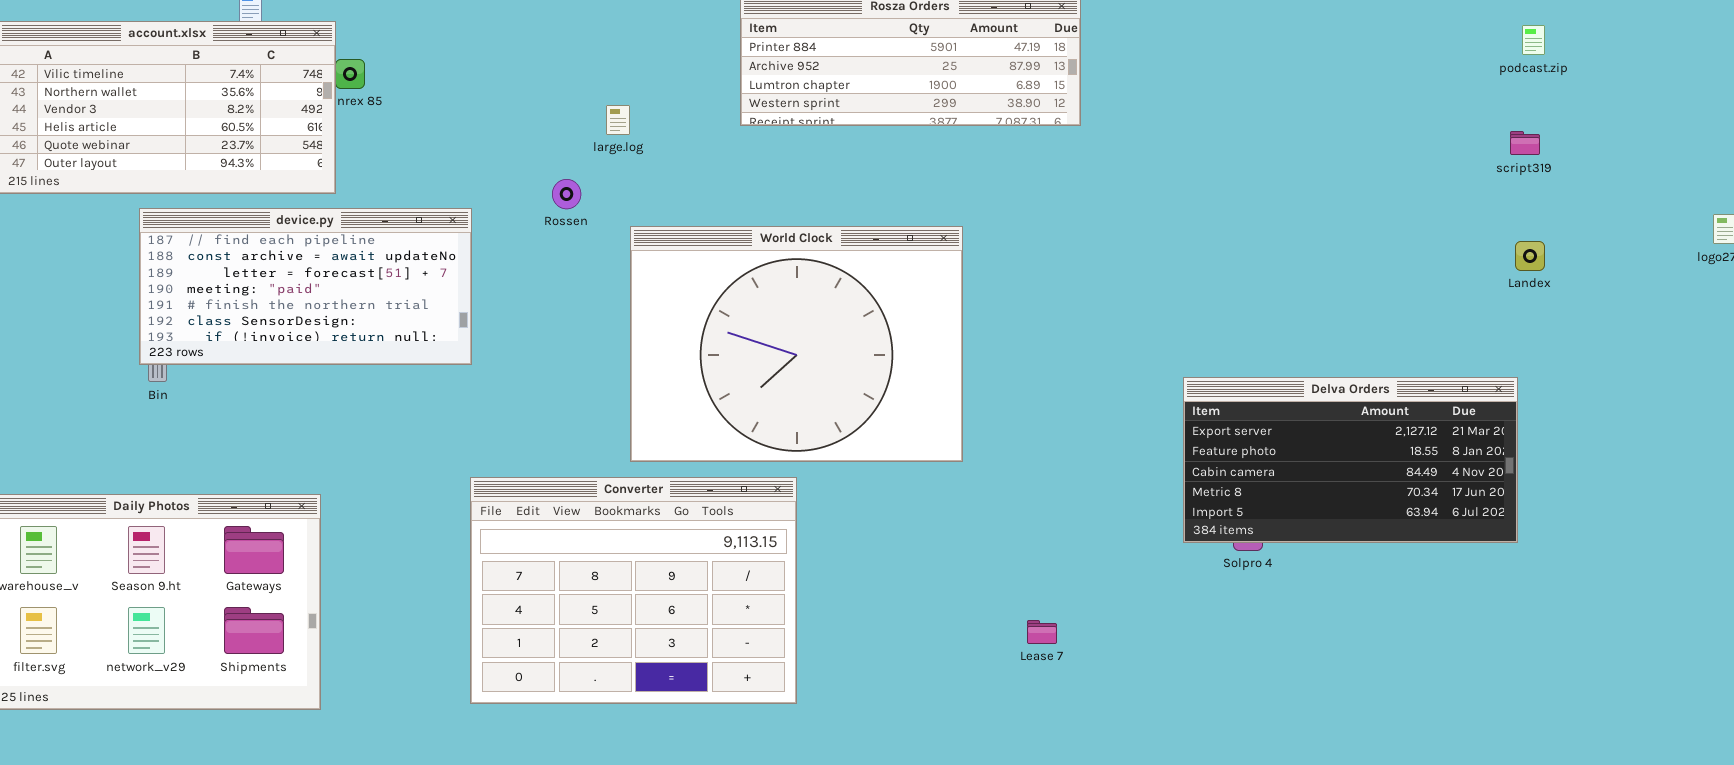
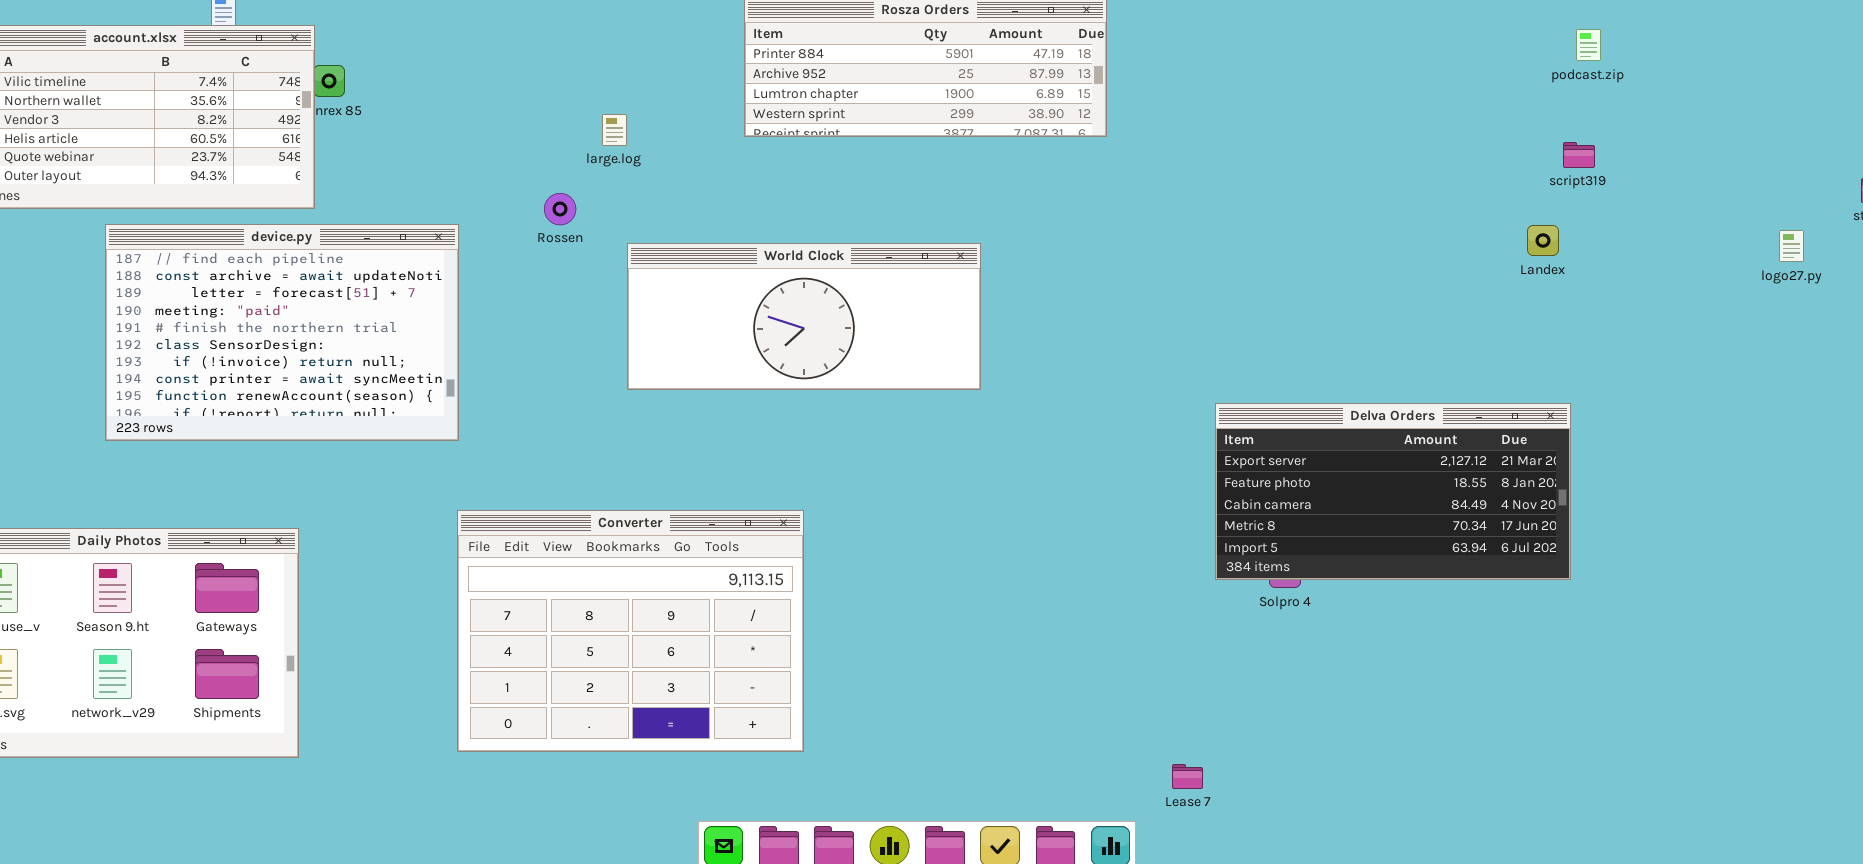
device.py: [139,208,472,365] -> [105,224,459,441], resized
World Clock: [630,226,963,462] -> [627,243,981,390], resized
Landex: [1515,241,1545,271] -> [1527,225,1559,256], moved
Lease 7: [1027,620,1057,644] -> [1172,764,1203,789], moved

